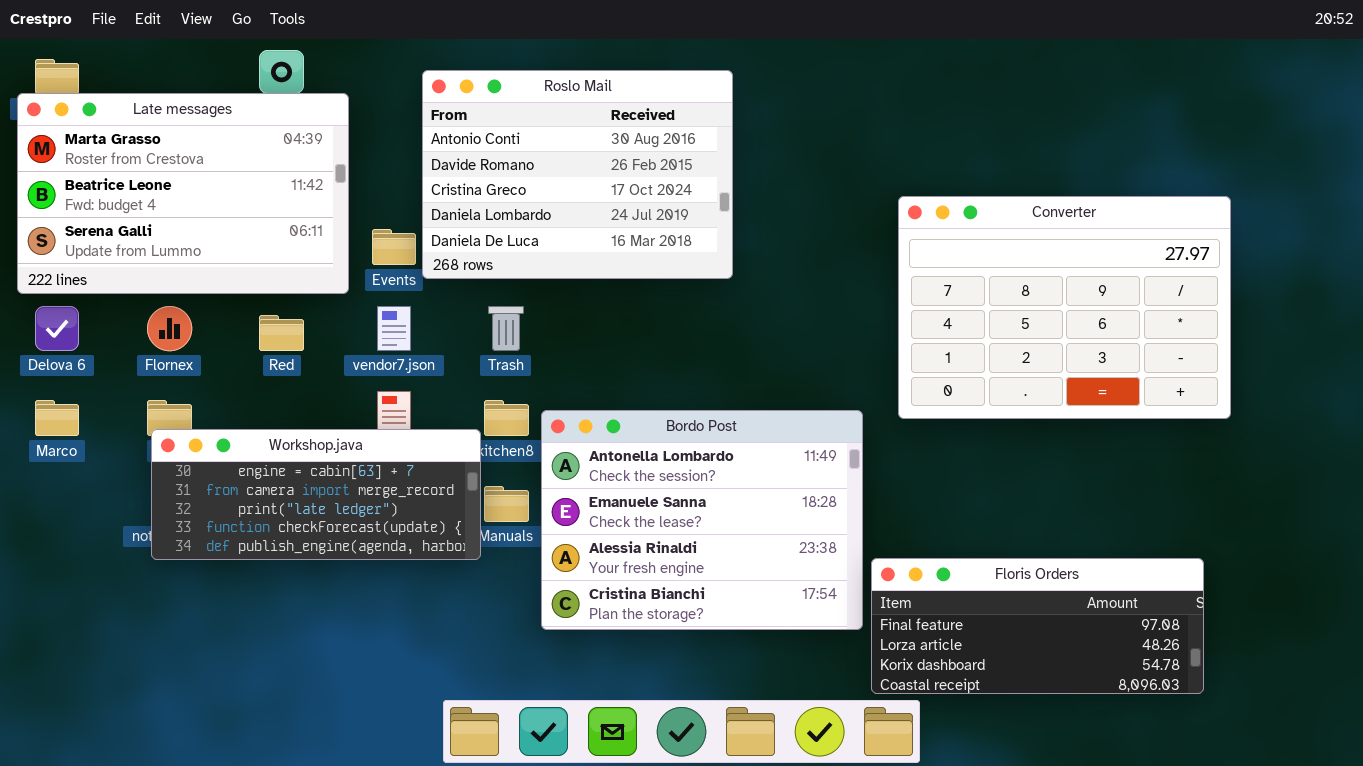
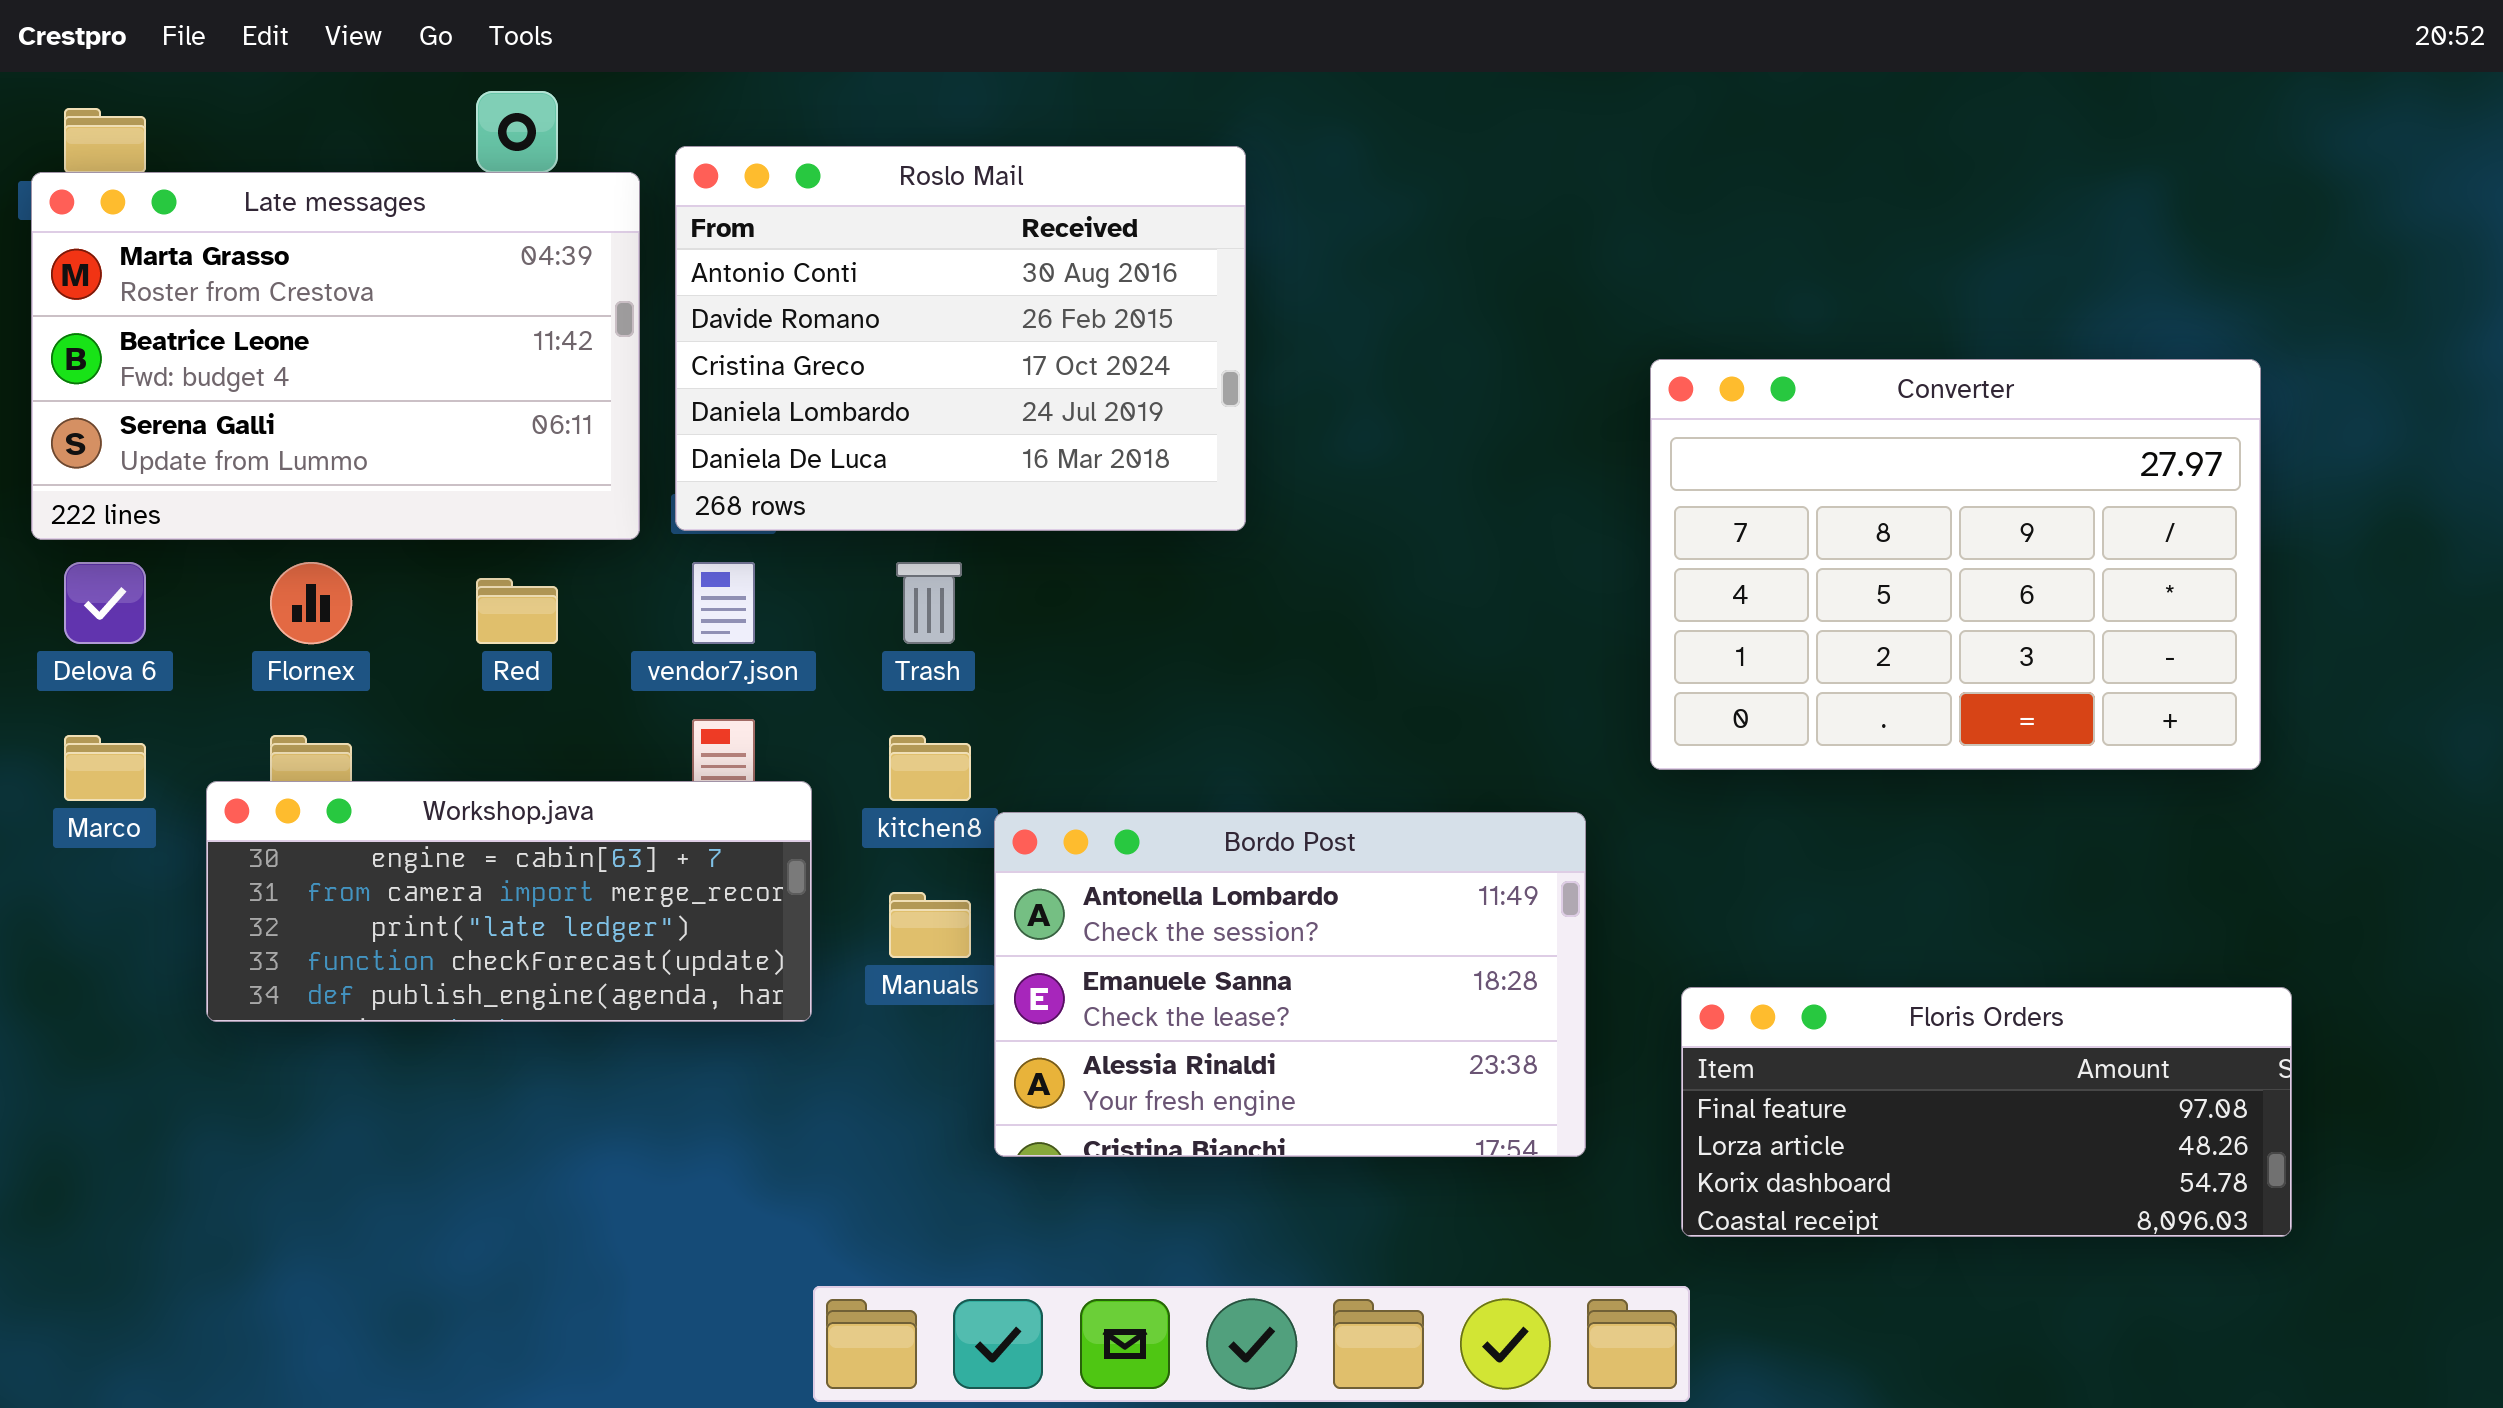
Roslo Mail: [422,70,733,279] -> [675,146,1246,531], moved
Bordo Post: [541,410,863,630] -> [994,812,1586,1157], resized
Workshop.java: [151,429,481,560] -> [206,781,812,1022], moved
Floris Orders: [871,558,1204,694] -> [1681,987,2292,1237], moved

